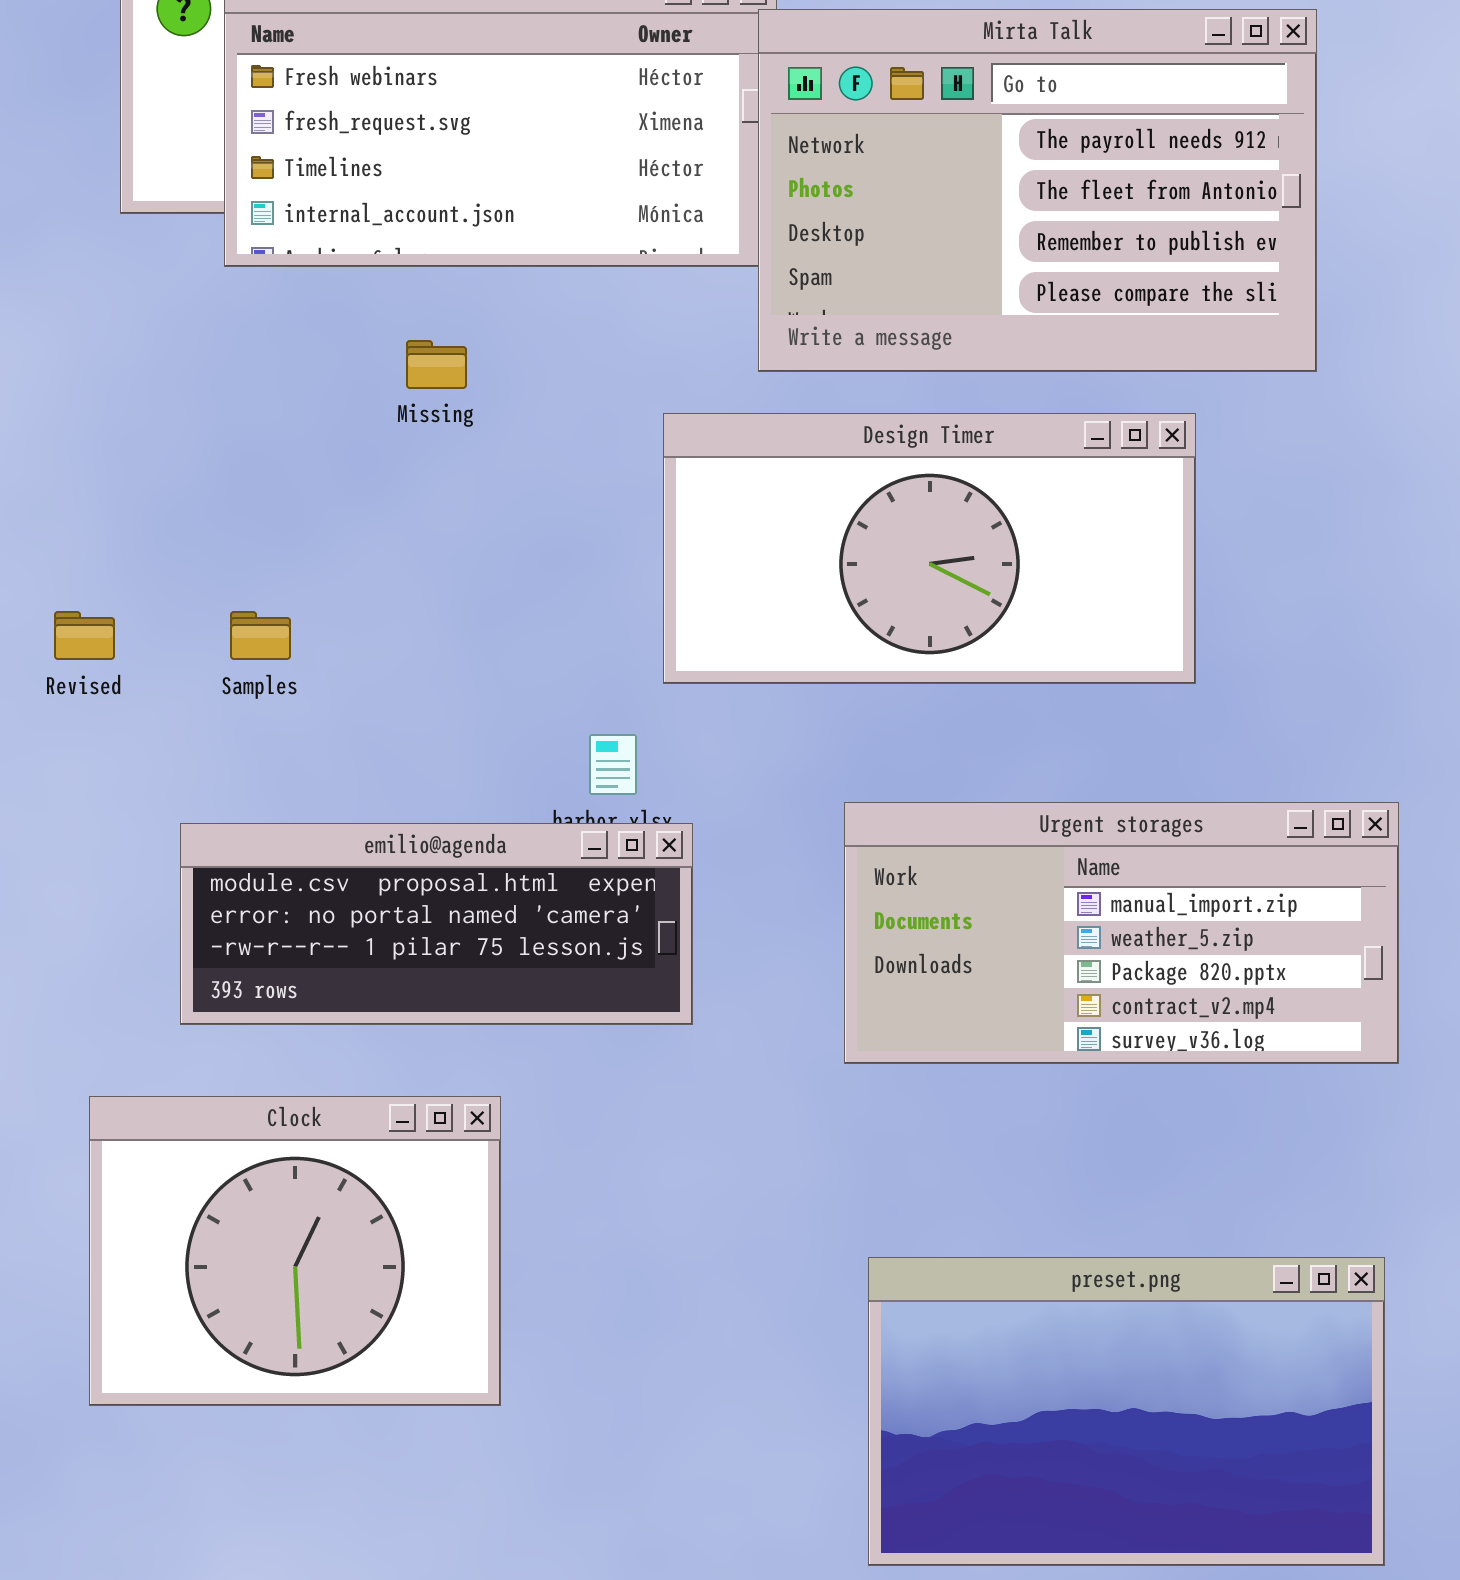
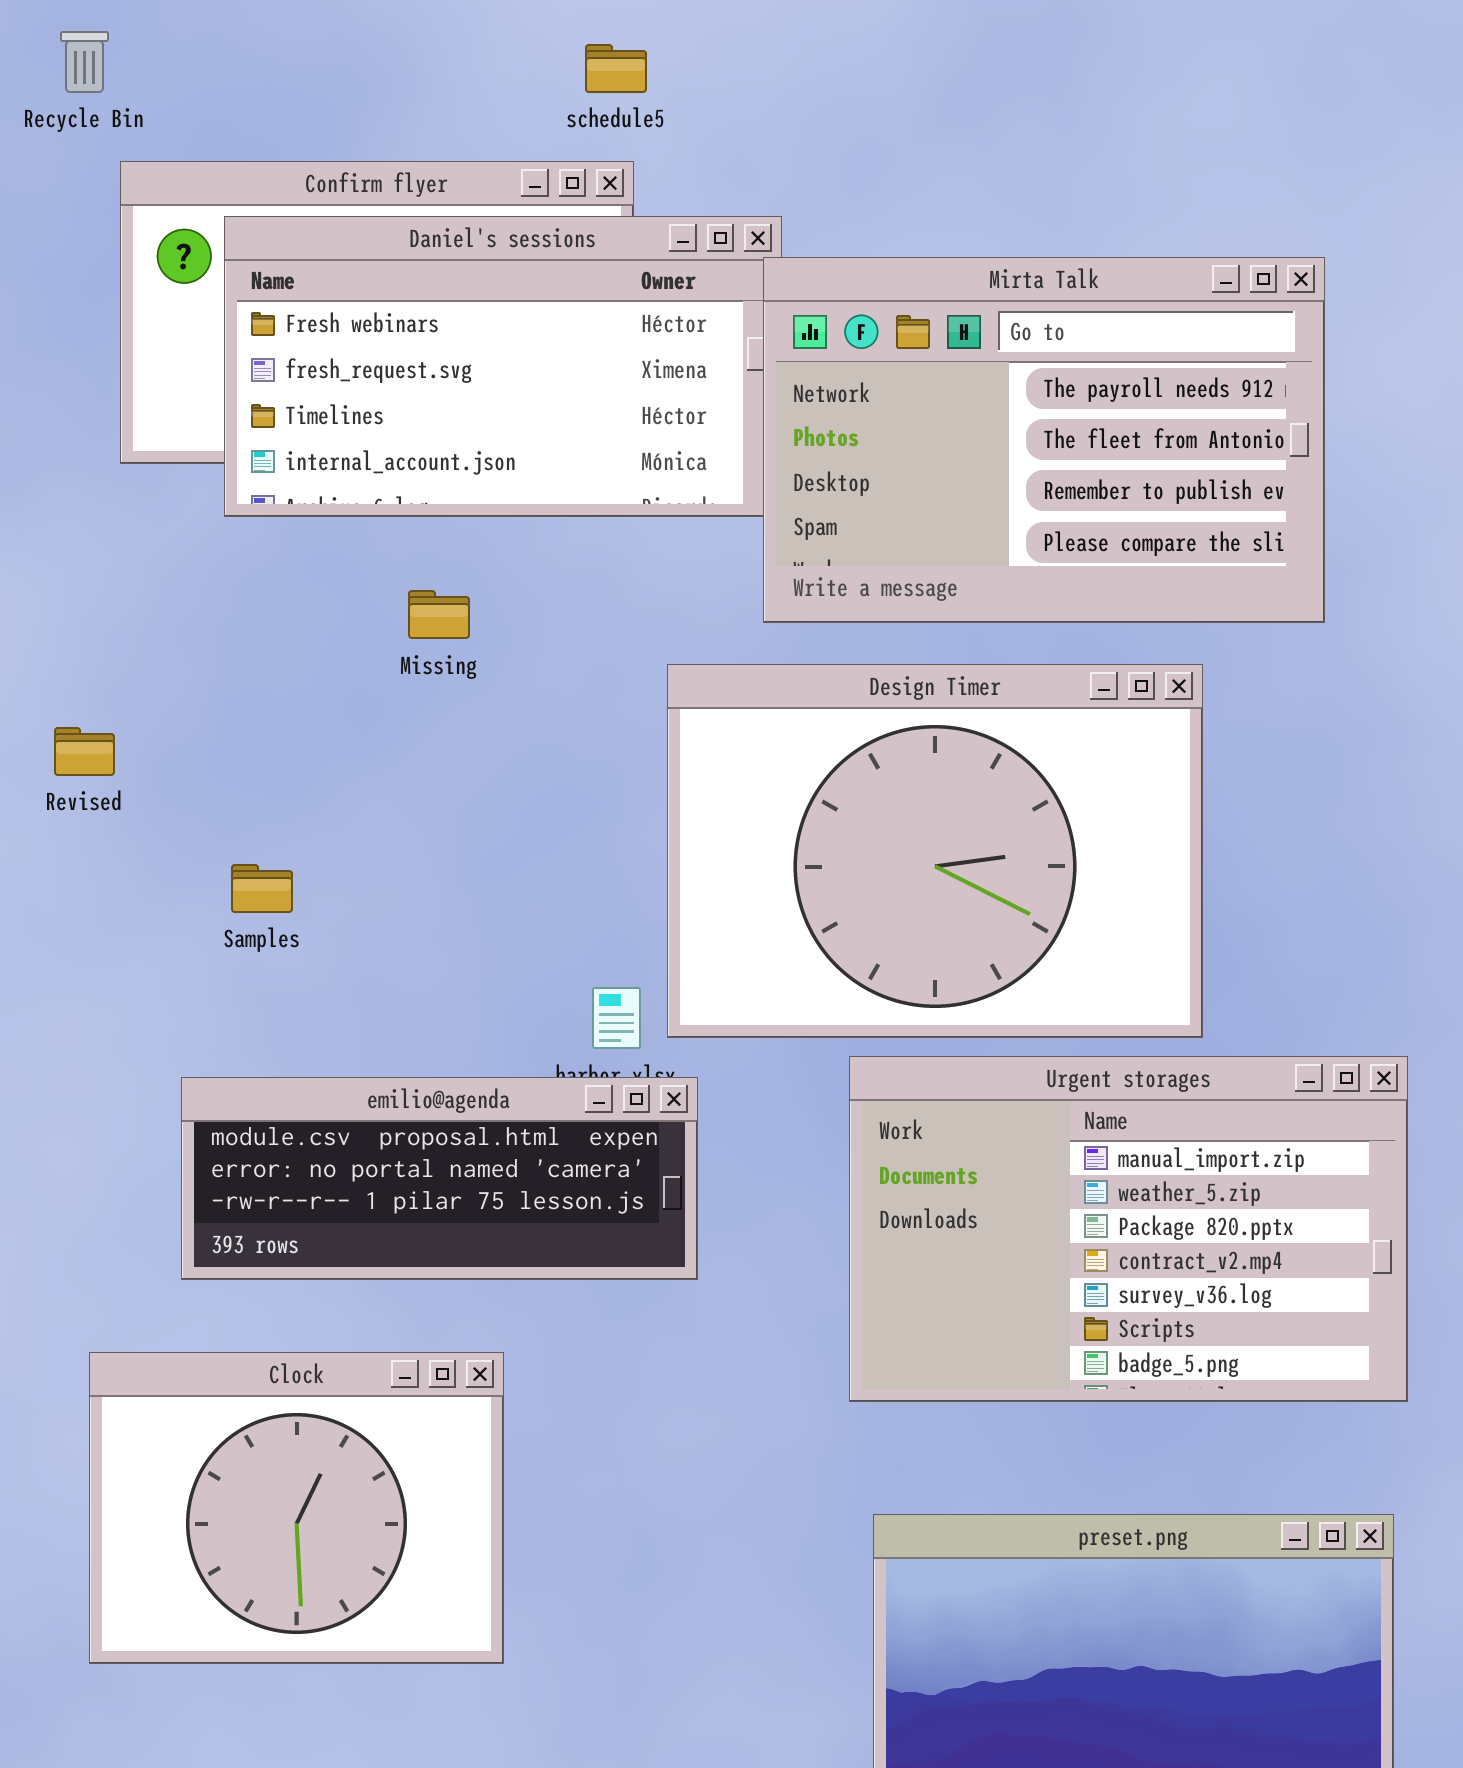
Design Timer: [663,413,1196,684] -> [667,664,1203,1038], resized
Revised: [54,611,115,660] -> [54,727,115,776], moved
Urgent storages: [844,802,1399,1064] -> [849,1056,1408,1402], resized

